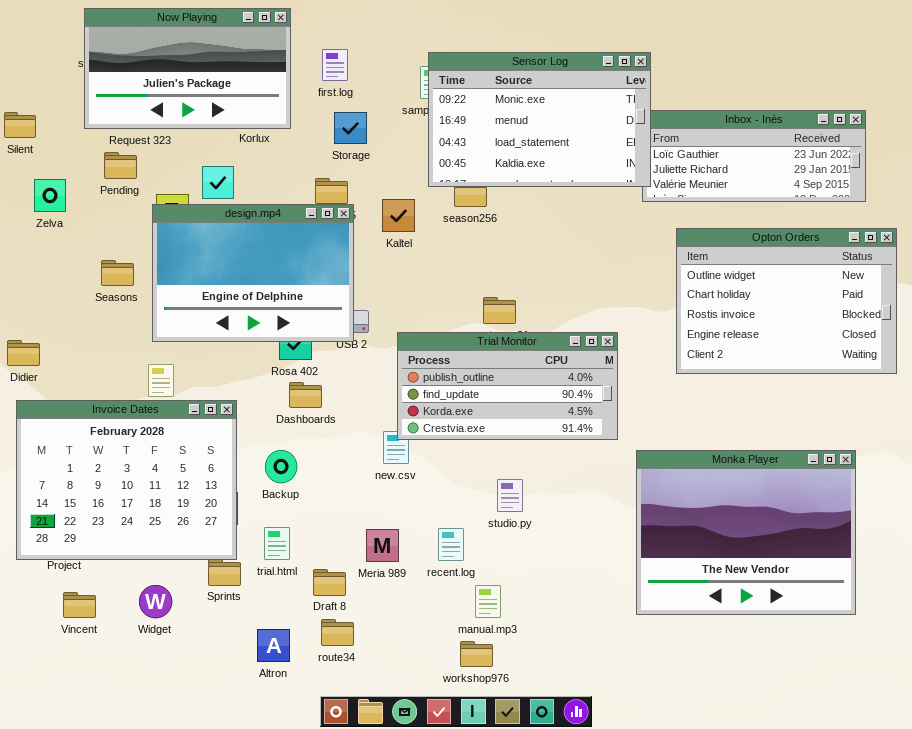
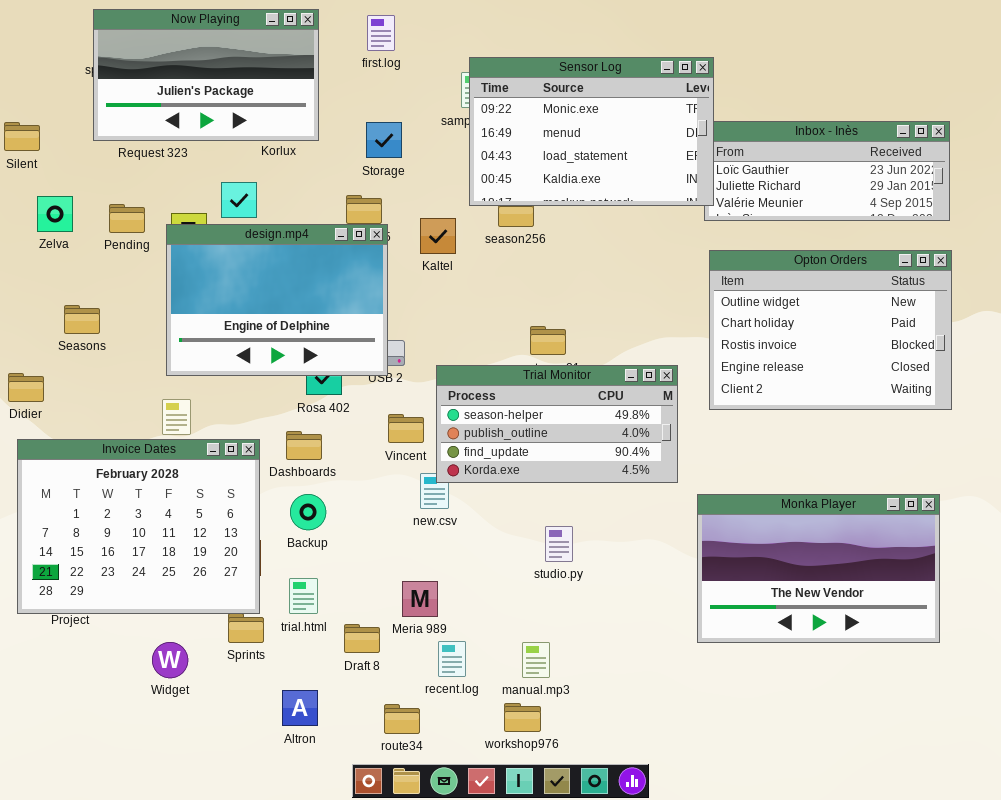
first.log: [322,49,348,81] -> [367,15,395,51], moved
Pending: [104,152,137,179] -> [109,204,145,233], moved
Opton Orders: [676,228,897,374] -> [709,250,952,410], moved
Seasons: [101,260,134,286] -> [64,305,100,334], moved
Trial Monitor: [397,332,618,440] -> [436,365,678,483], scrolled up 1 row
Dashboards: [289,382,322,408] -> [286,431,322,460], moved
Monka Player: [636,450,856,615] -> [697,494,940,643], resized
recent.log: [438,528,464,561] -> [438,641,466,677], moved
Vincent: [63,592,96,618] -> [388,414,424,443], moved
route34: [321,619,354,646] -> [384,704,420,734], moved

